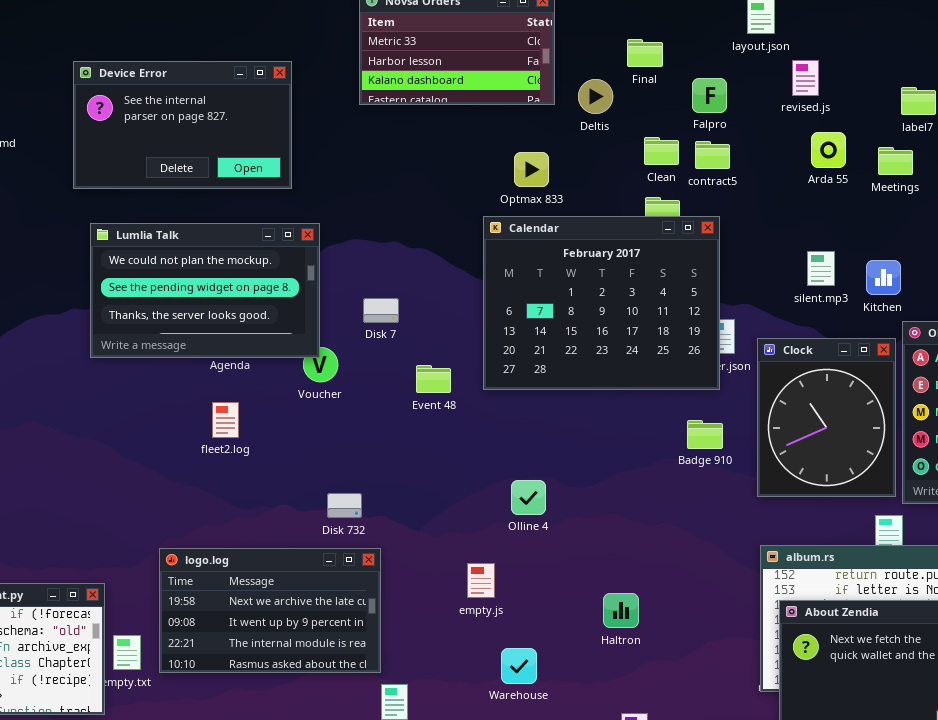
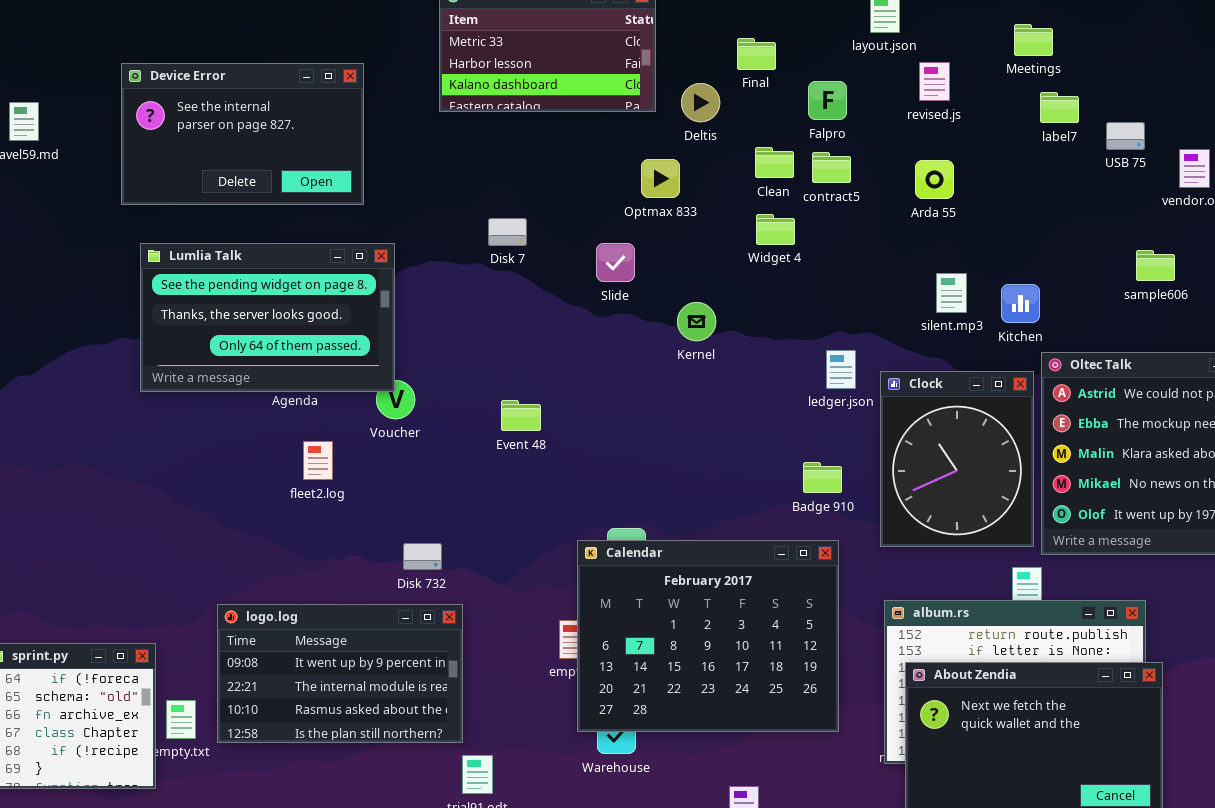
Arda 55: [811,132,846,168] -> [915,160,954,199], moved
Meetings: [878,147,913,175] -> [1014,24,1053,56], moved
Optmax 833: [514,152,549,187] -> [641,159,680,198], moved
Calendar: [483,216,720,390] -> [577,540,839,732], moved
Lumlia Talk: [90,223,320,358] -> [140,243,395,392], scrolled down 1 row
Disk 7: [363,298,399,323] -> [488,218,527,246], moved
fleet2.log: [212,402,239,438] -> [303,441,333,480], moved
logo.log: [159,548,381,673] -> [217,604,463,743], scrolled down 1 row

